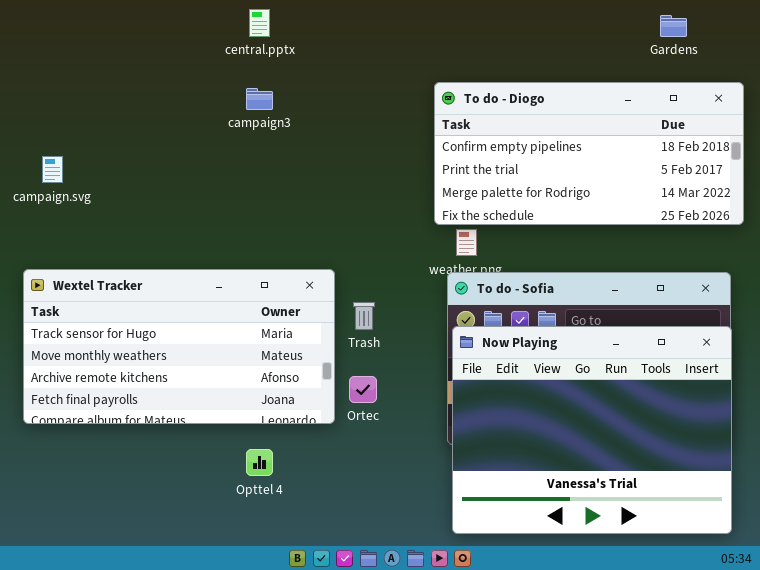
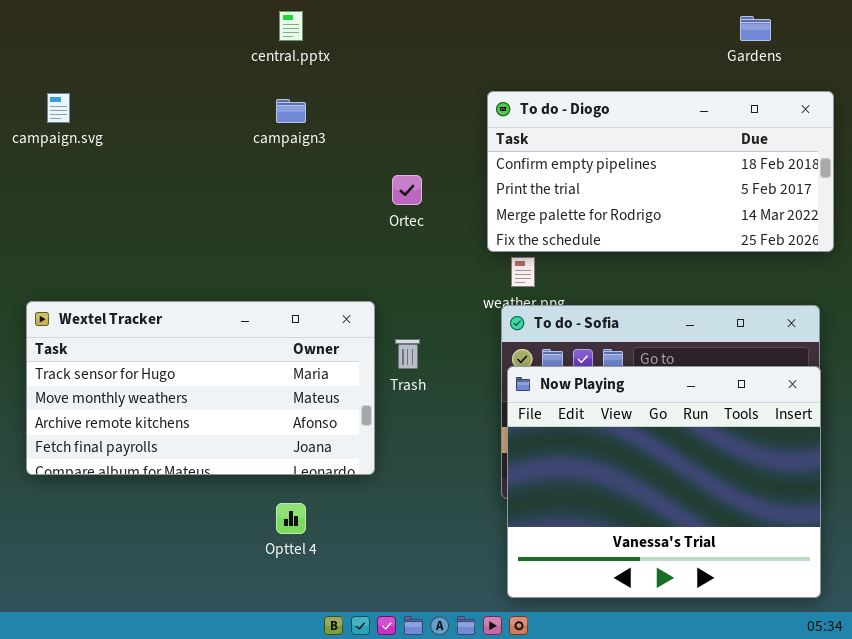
campaign.svg: [42,156,63,183] -> [47,93,70,123], moved
Ortec: [349,376,377,403] -> [392,175,422,205], moved

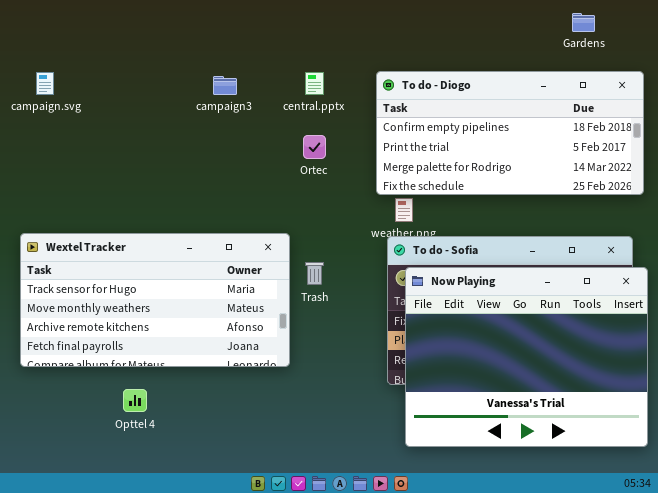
central.pptx: [279,11,303,41] -> [305,72,324,95], moved
Now Playing: [507,366,821,598] -> [405,267,648,447], moved
Opttel 4: [276,503,306,534] -> [123,389,147,412], moved

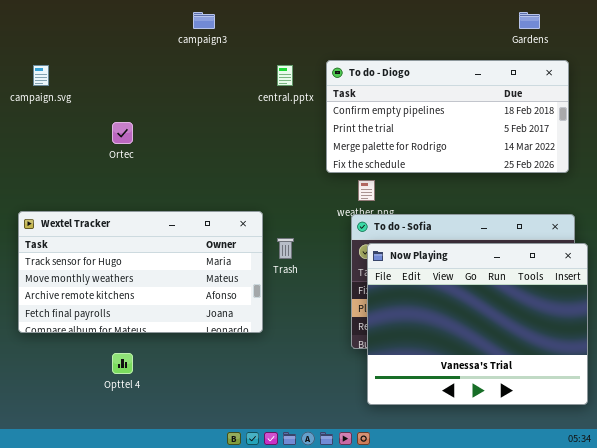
To do - Diogo: [376,71,644,195] -> [326,60,569,173], moved
campaign3: [213,76,237,95] -> [193,12,215,29], moved
Ortec: [303,135,326,159] -> [112,122,133,144], moved

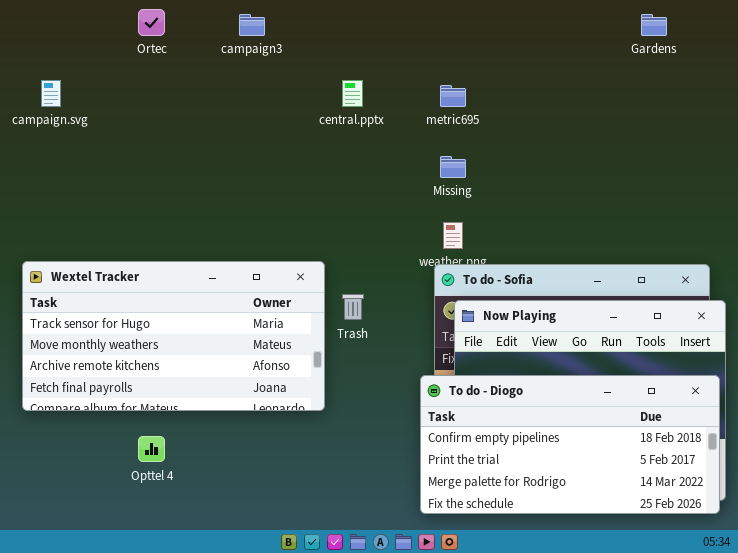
To do - Diogo: [326,60,569,173] -> [420,375,720,514], moved
Ortec: [112,122,133,144] -> [138,9,165,36], moved

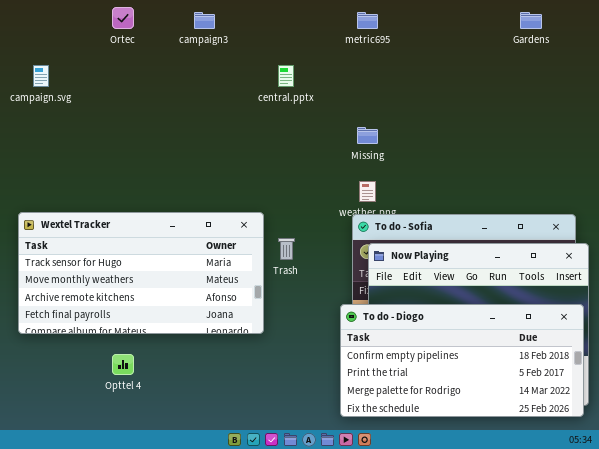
metric695: [440,85,466,107] -> [357,12,378,29], moved

